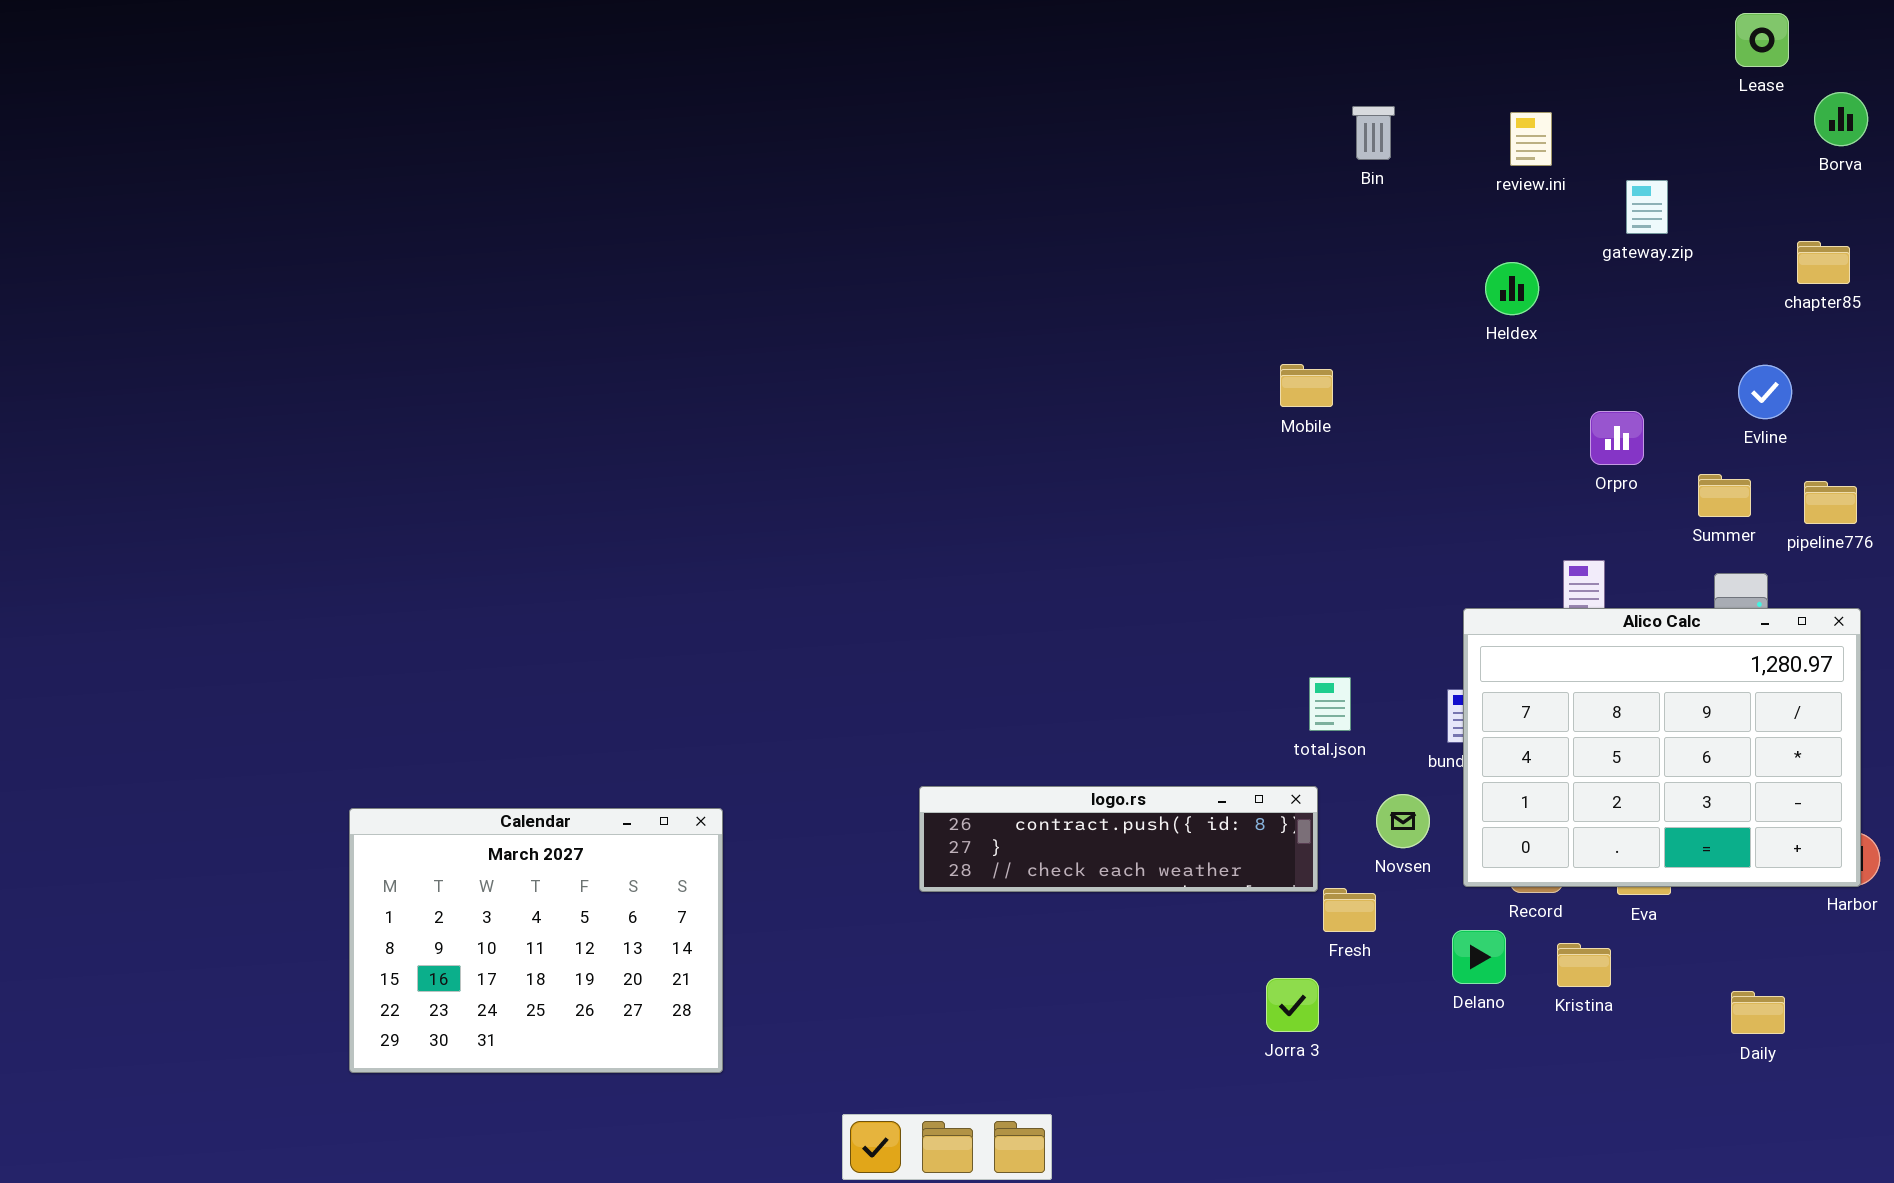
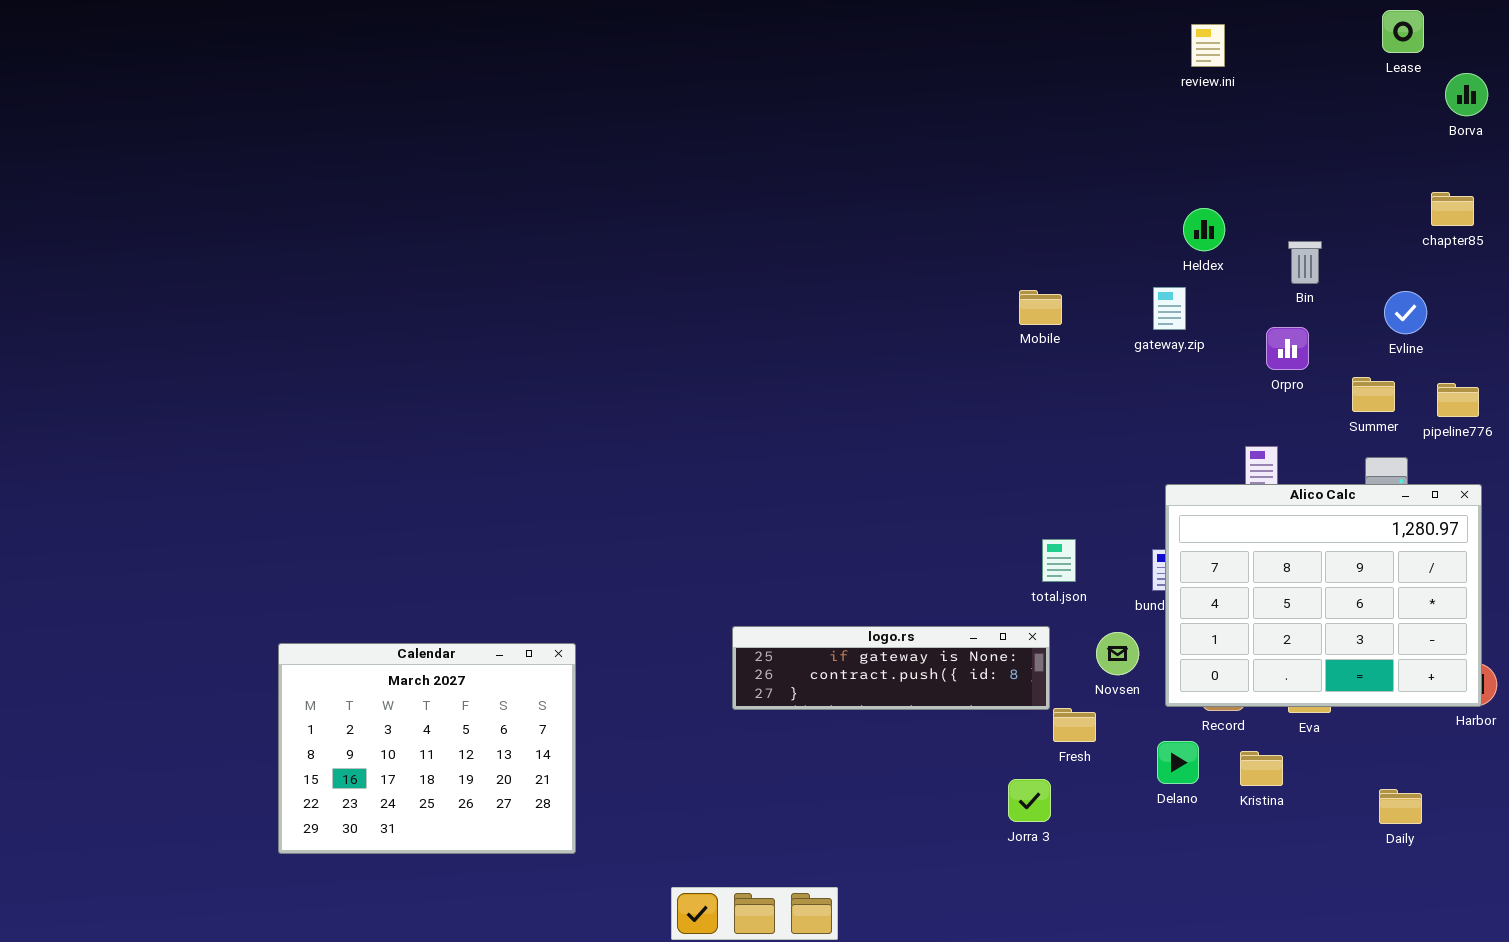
Bin: [1352,106,1395,160] -> [1288,241,1322,284], moved
review.ini: [1510,112,1552,166] -> [1191,24,1225,67], moved
gateway.zip: [1626,180,1668,234] -> [1153,287,1186,330], moved
logo.rs: [919,786,1318,892] -> [732,626,1050,710], scrolled up 1 row

